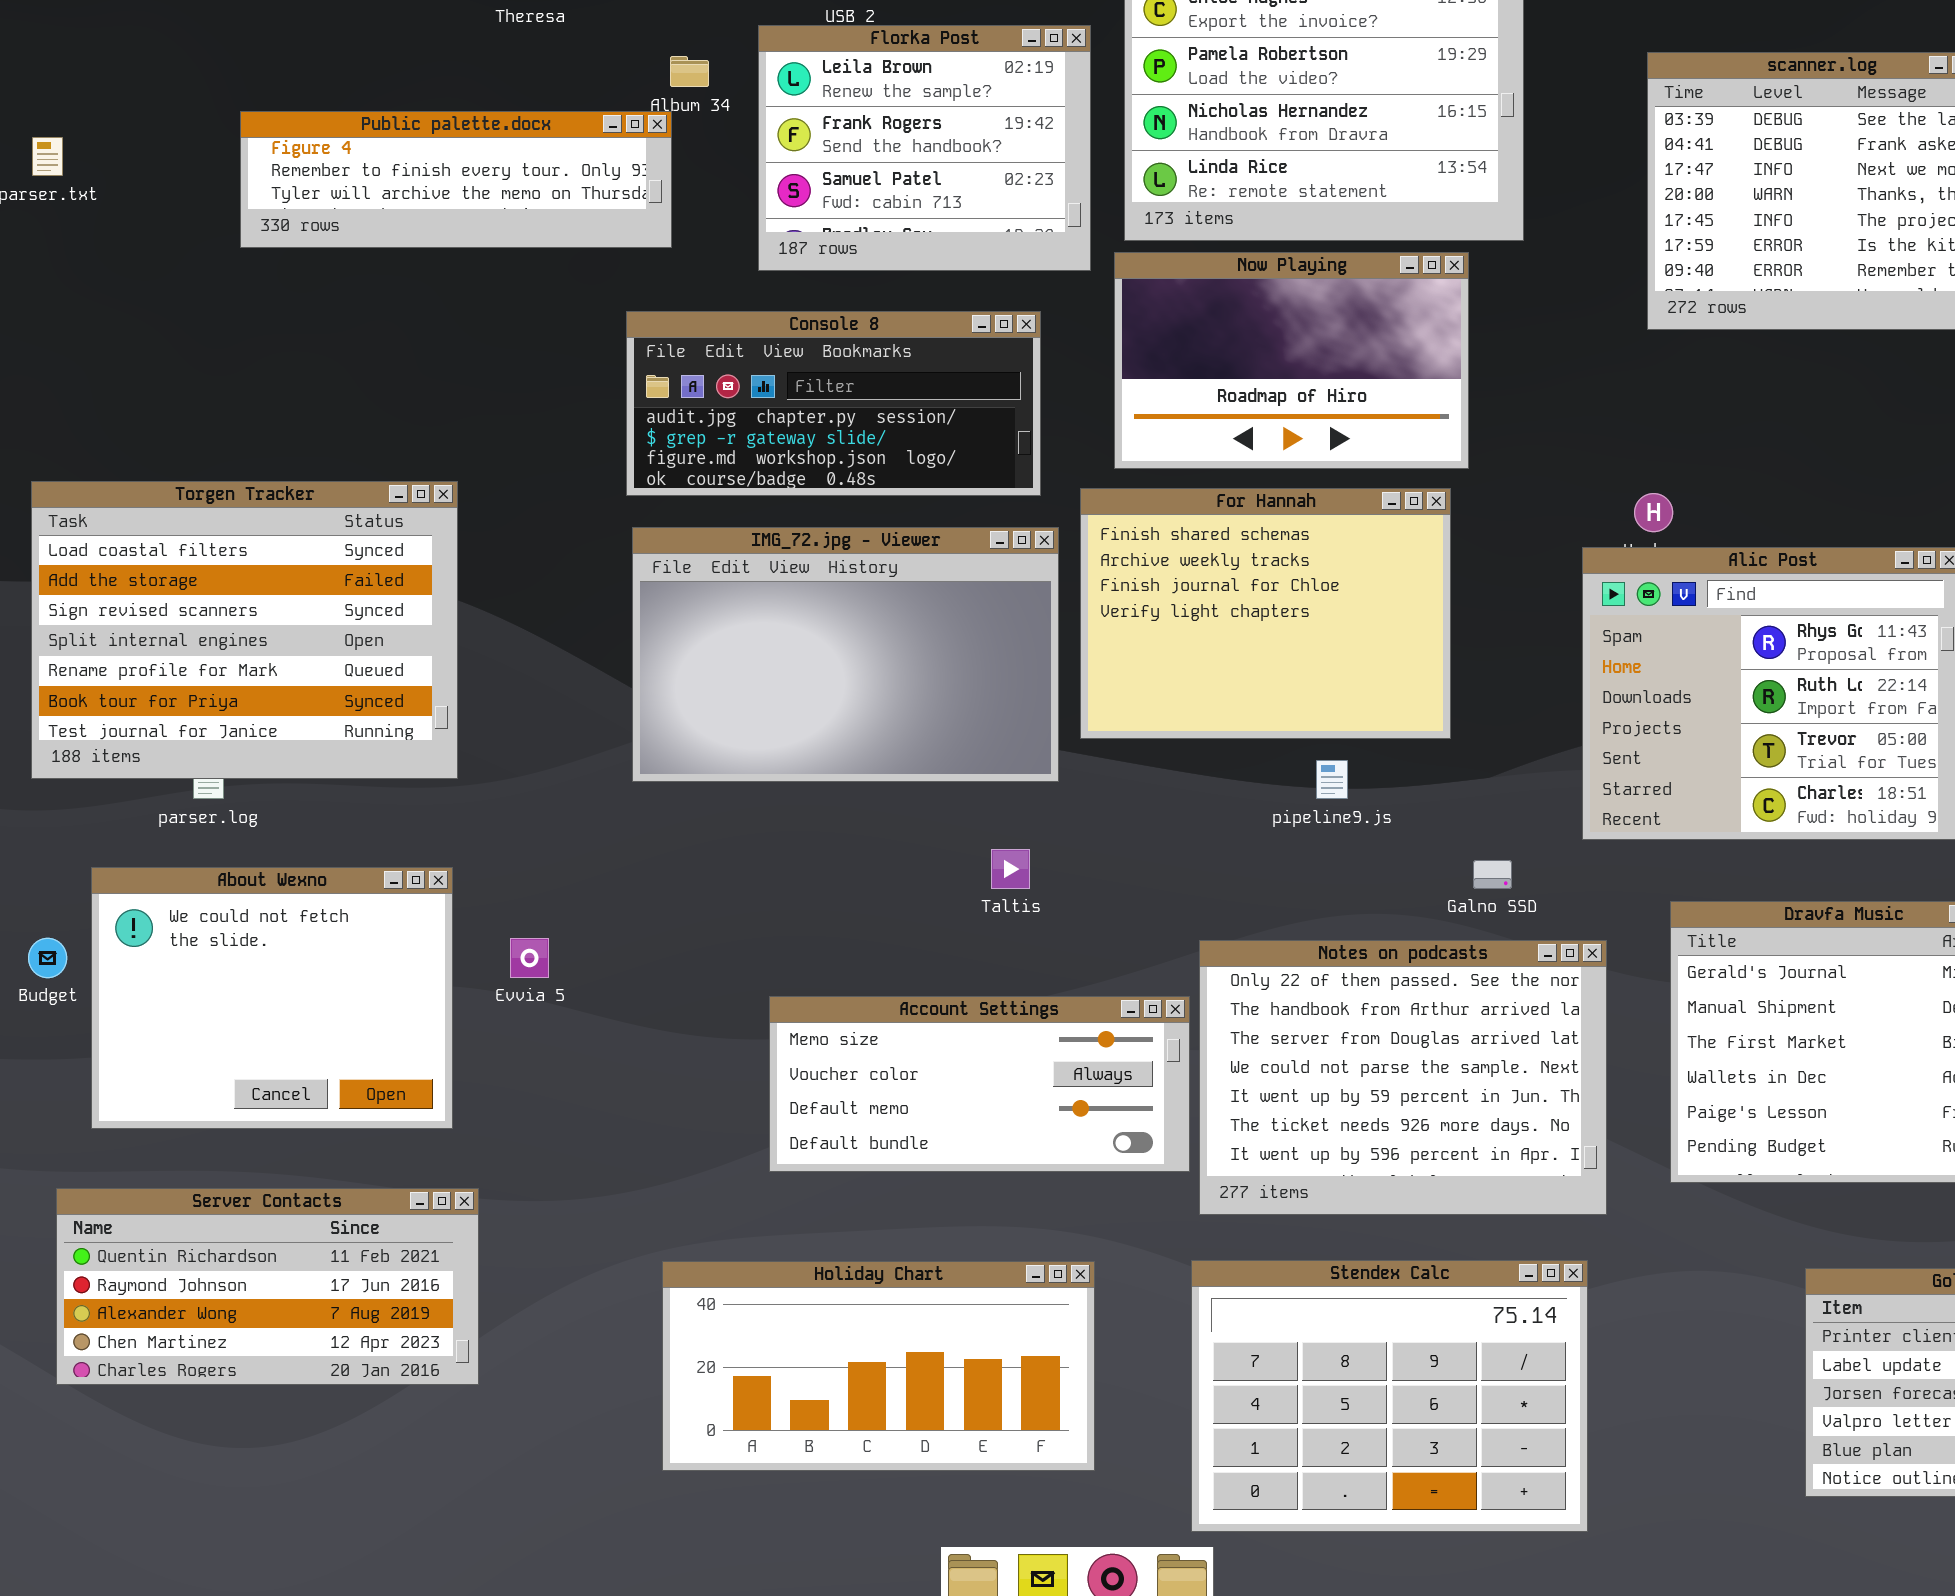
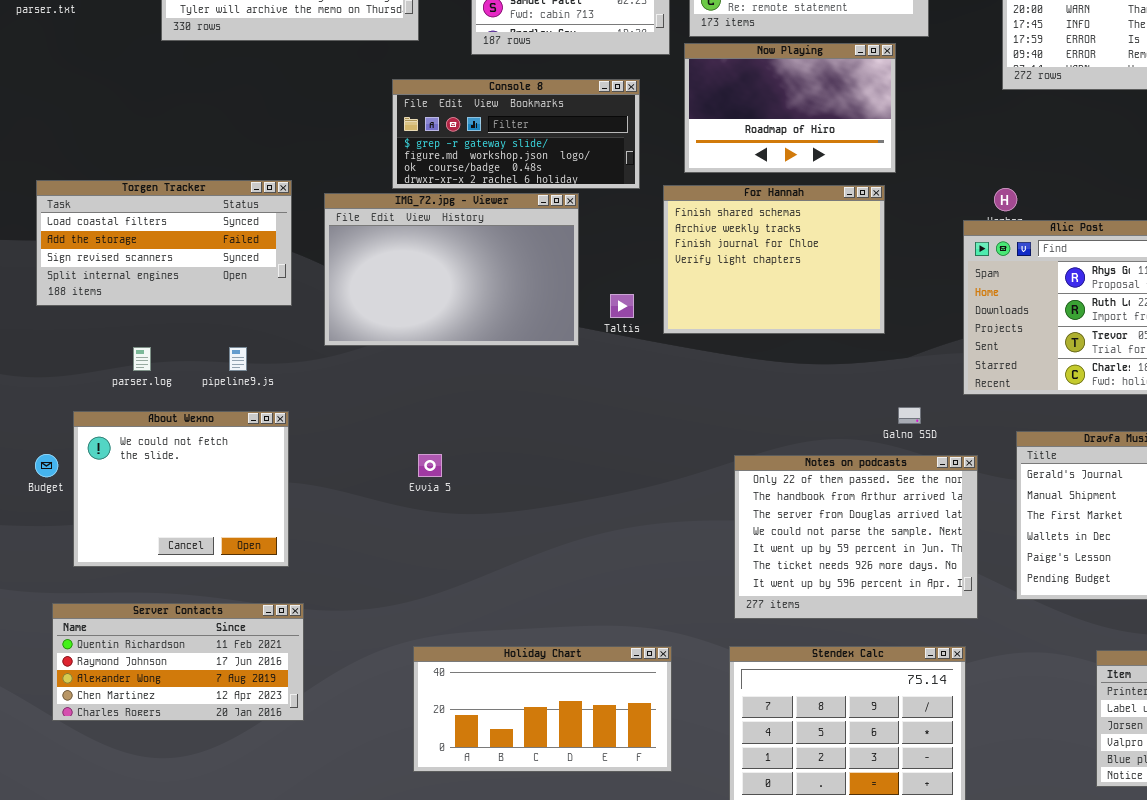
Console 8: [626,311,1041,496] -> [392,79,640,189], scrolled down 1 row
Torgen Tracker: [31,481,458,779] -> [36,180,292,306], resized
IMG_72.jpg - Viewer: [632,527,1059,782] -> [324,193,579,346], moved
pipeline9.js: [1316,760,1348,799] -> [229,347,247,371], moved
Taltis: [991,849,1030,889] -> [610,294,634,318], moved
Evvia 5: [510,938,549,978] -> [418,454,442,477], moved
Account Settings: [769,996,1190,1172] -> none, closed

